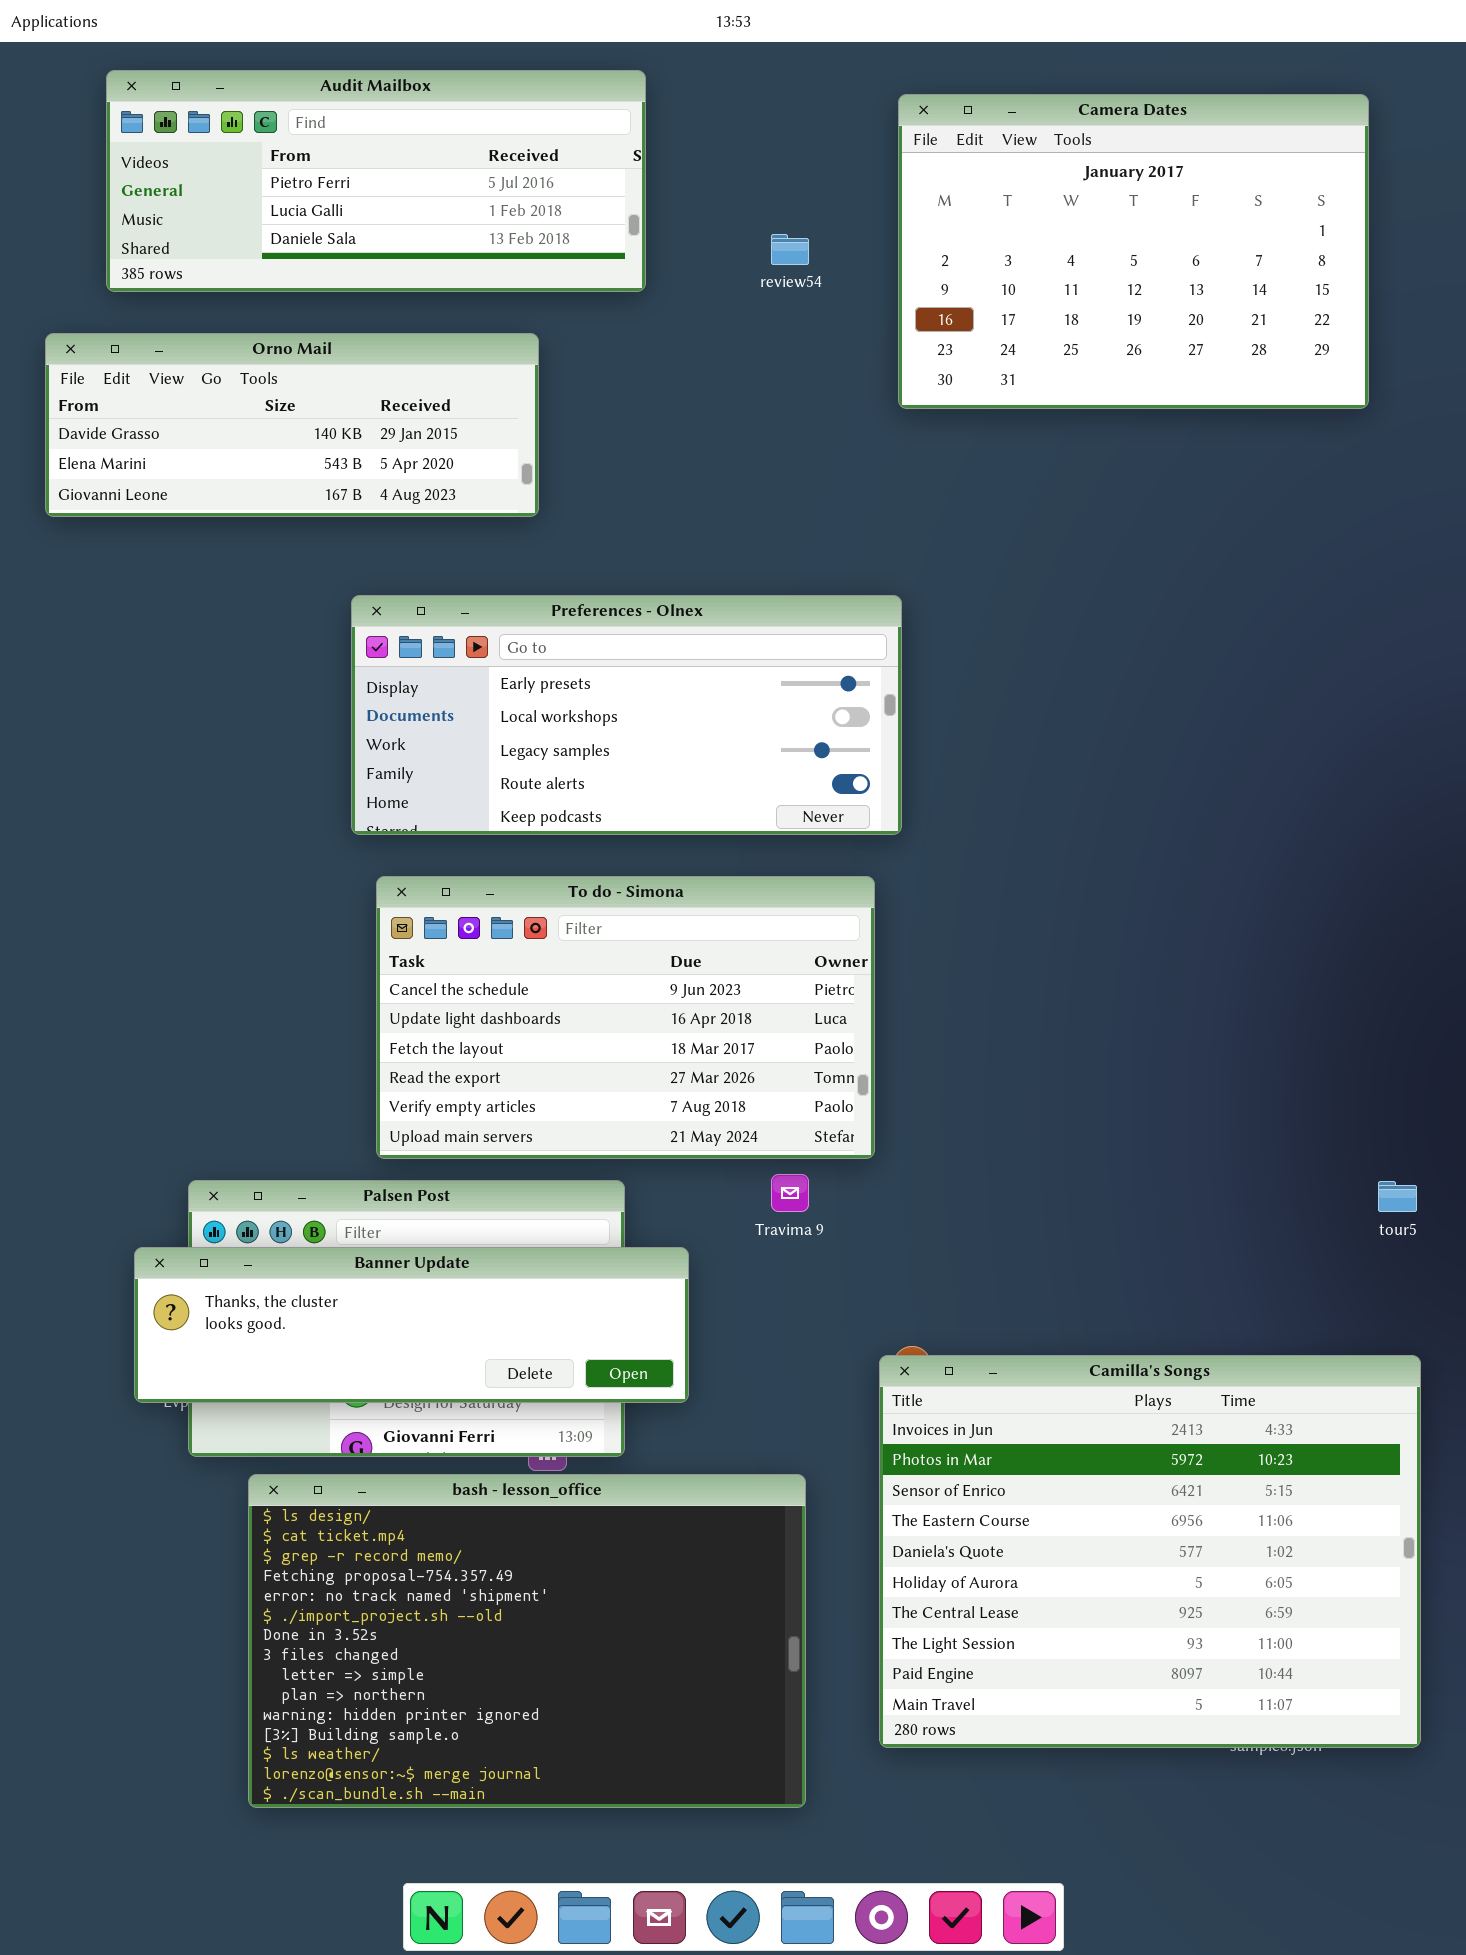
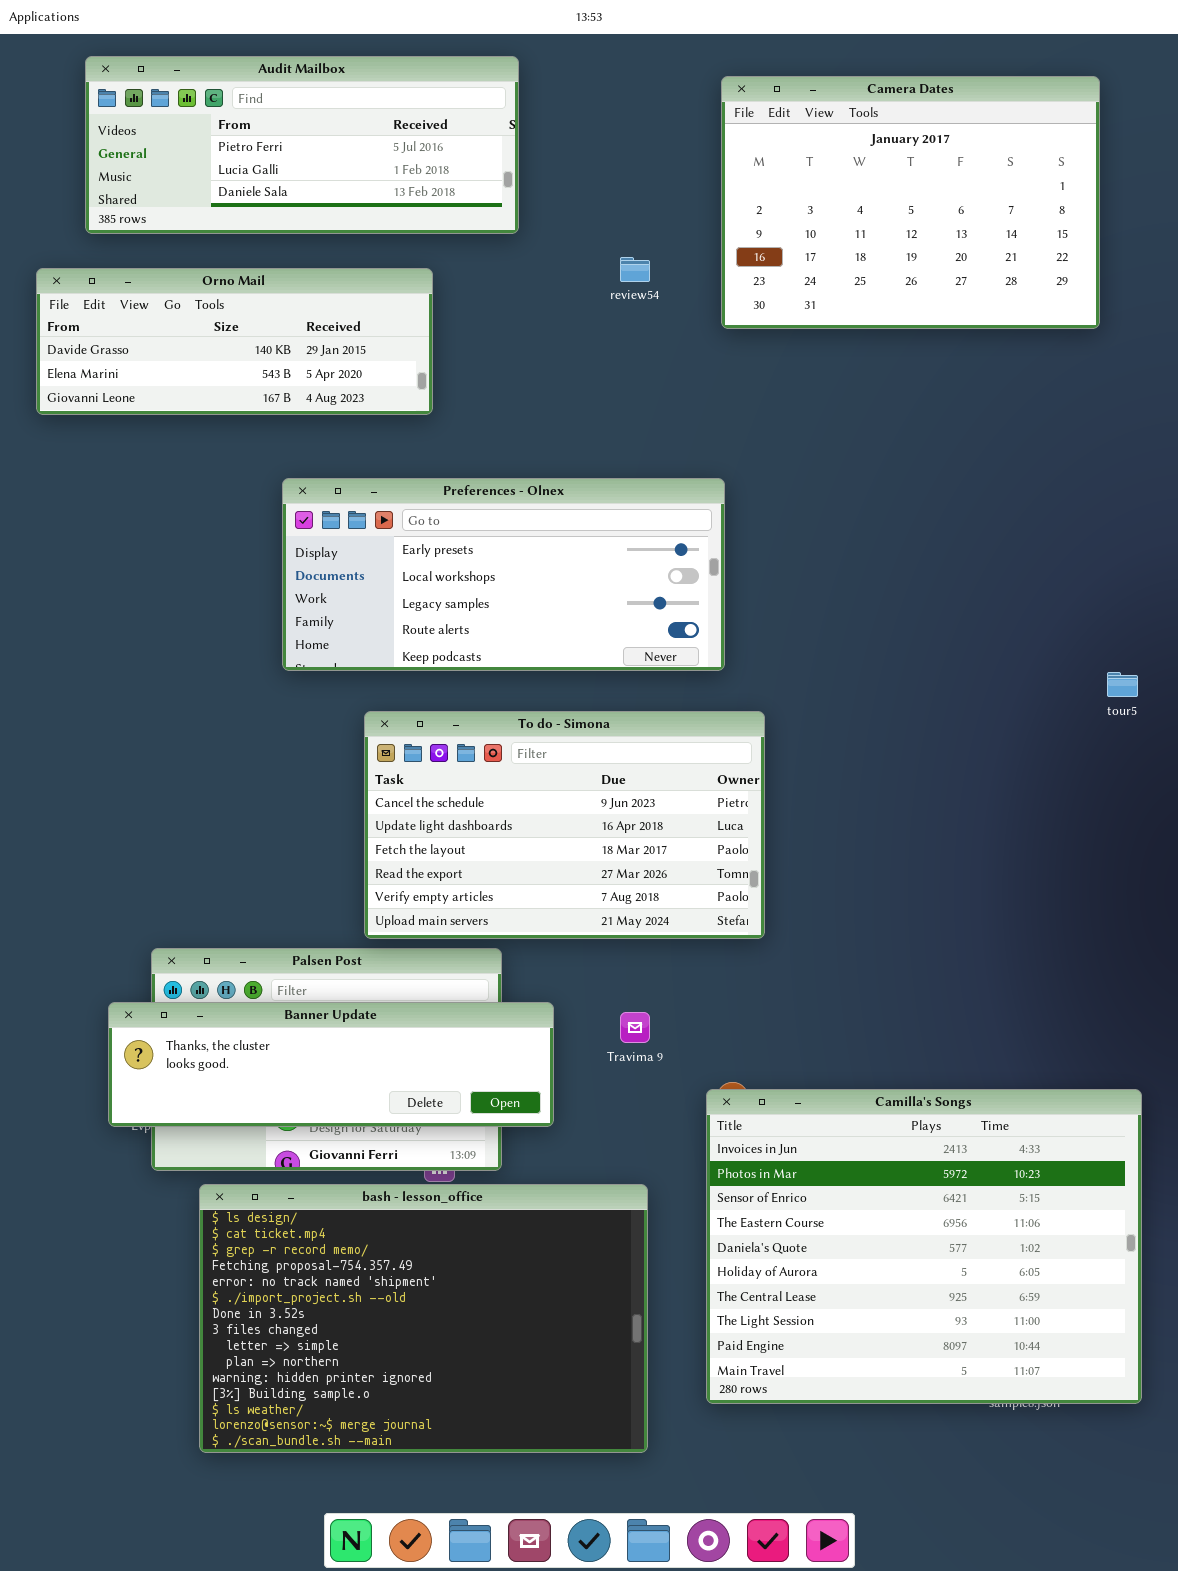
review54: [771,234,809,265] -> [620,257,650,282], moved
To do - Simona: [376,876,875,1159] -> [364,711,765,939], moved
Travima 9: [771,1174,809,1212] -> [620,1012,650,1043], moved
tour5: [1378,1181,1417,1212] -> [1107,672,1138,697], moved

